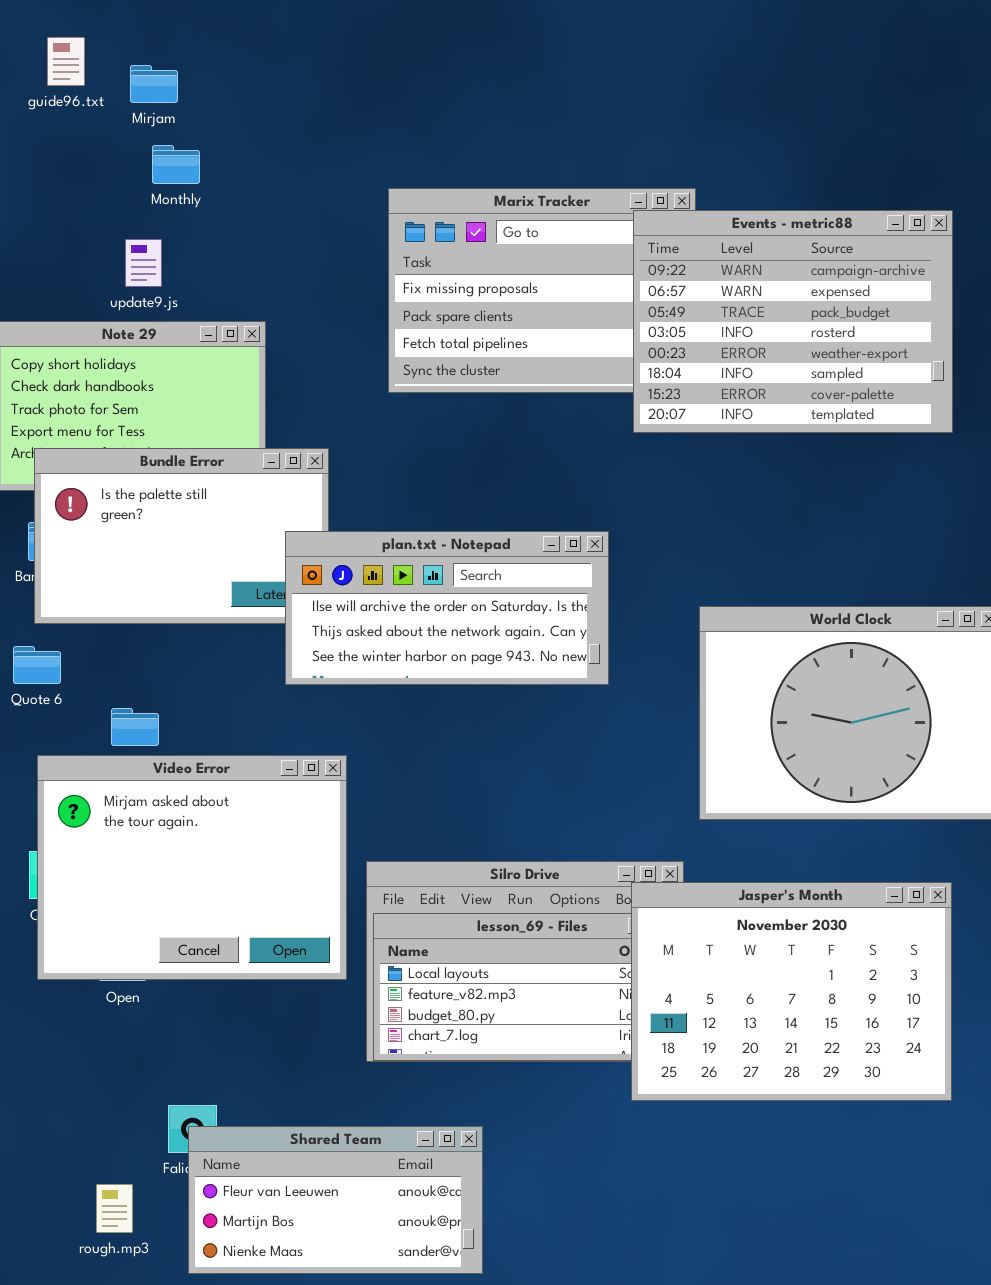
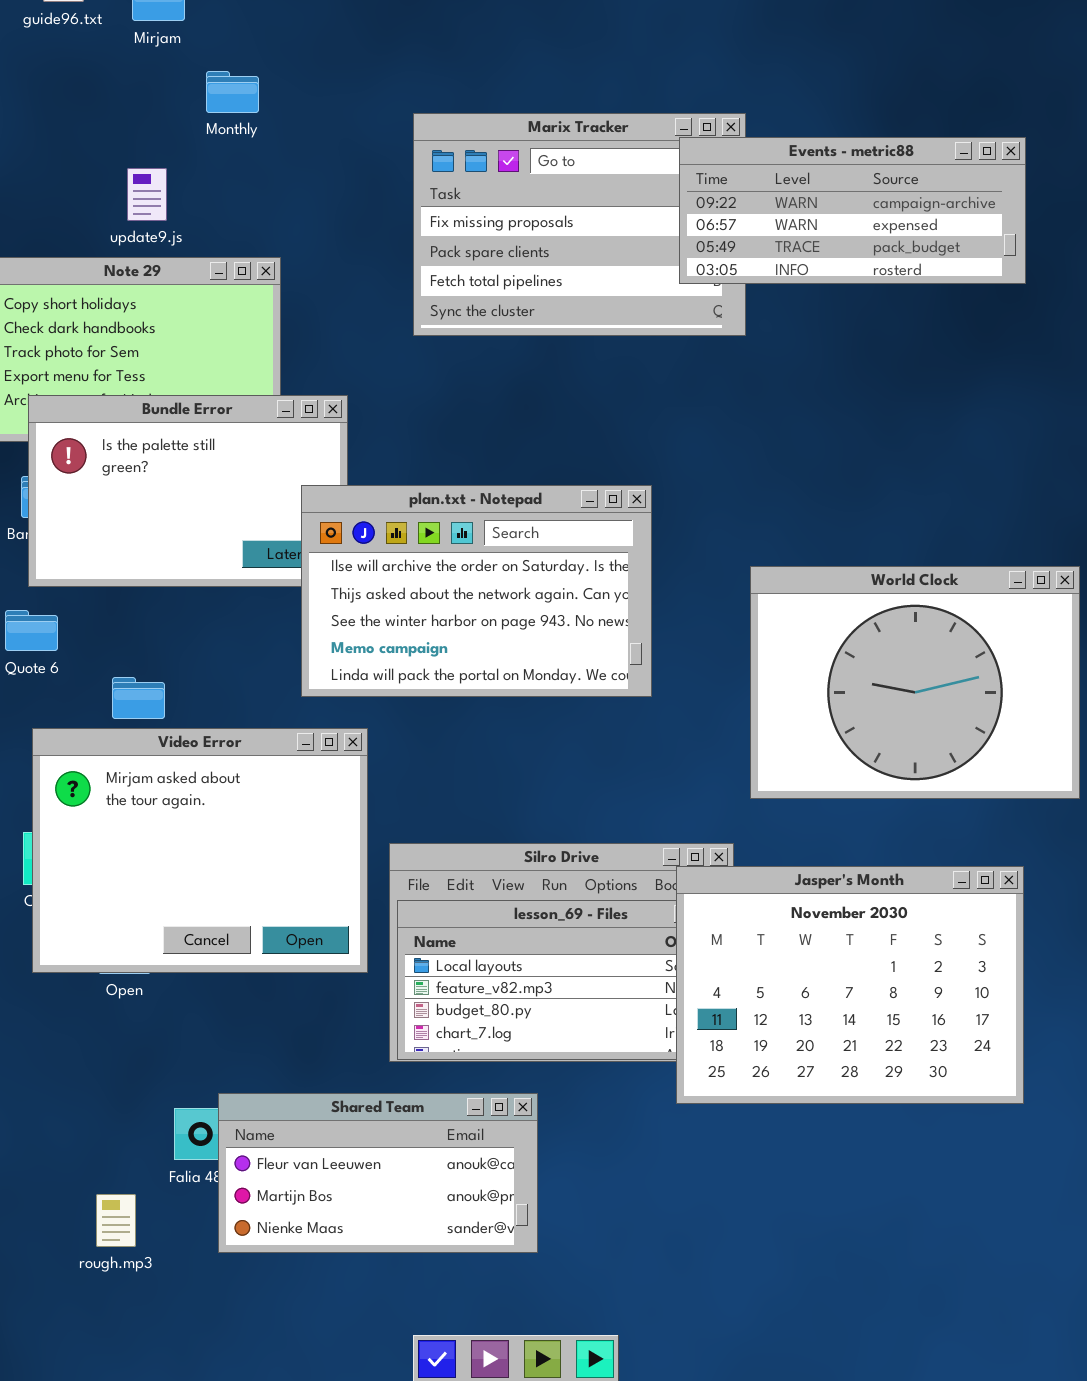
Monthly: [152,145,200,184] -> [206,71,259,113], moved
Events - metric88: [633,210,953,433] -> [679,137,1026,284], resized
plan.txt - Notepad: [285,531,609,685] -> [301,485,652,697], resized
Shared Team: [188,1126,483,1274] -> [218,1093,538,1253], moved

